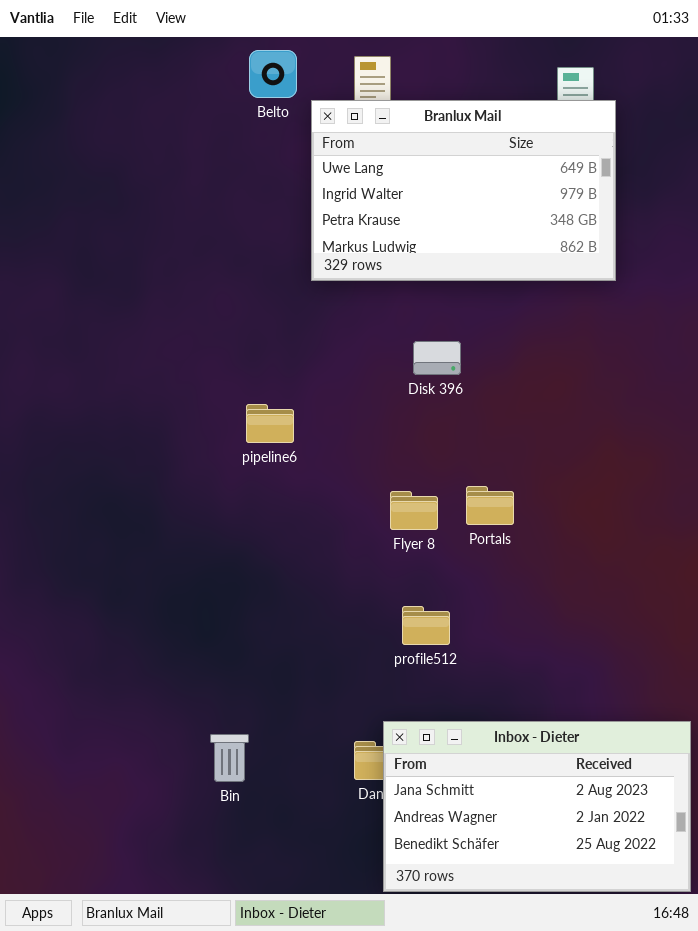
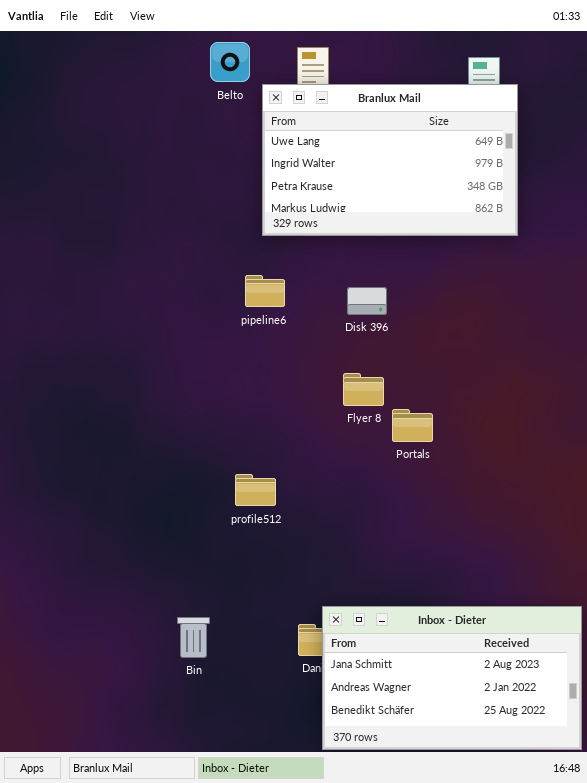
pipeline6: [246,404,294,443] -> [245,275,285,307], moved
Flyer 8: [390,491,438,530] -> [343,373,384,406], moved
profile512: [402,606,450,645] -> [235,474,276,506], moved

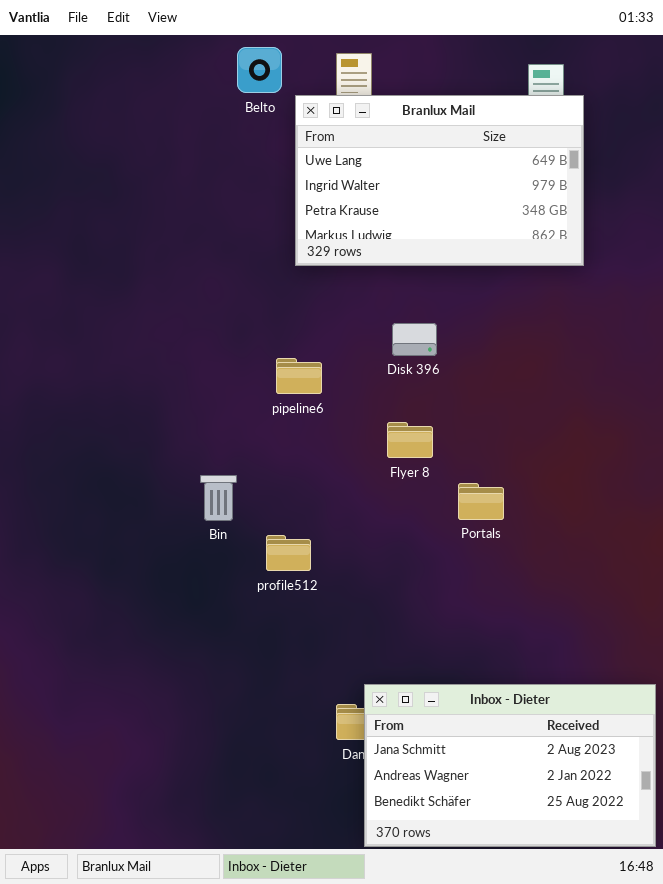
pipeline6: [245,275,285,307] -> [276,358,322,394], moved
Portals: [392,409,433,442] -> [458,483,504,520], moved
Bin: [177,617,210,658] -> [200,475,237,521], moved

